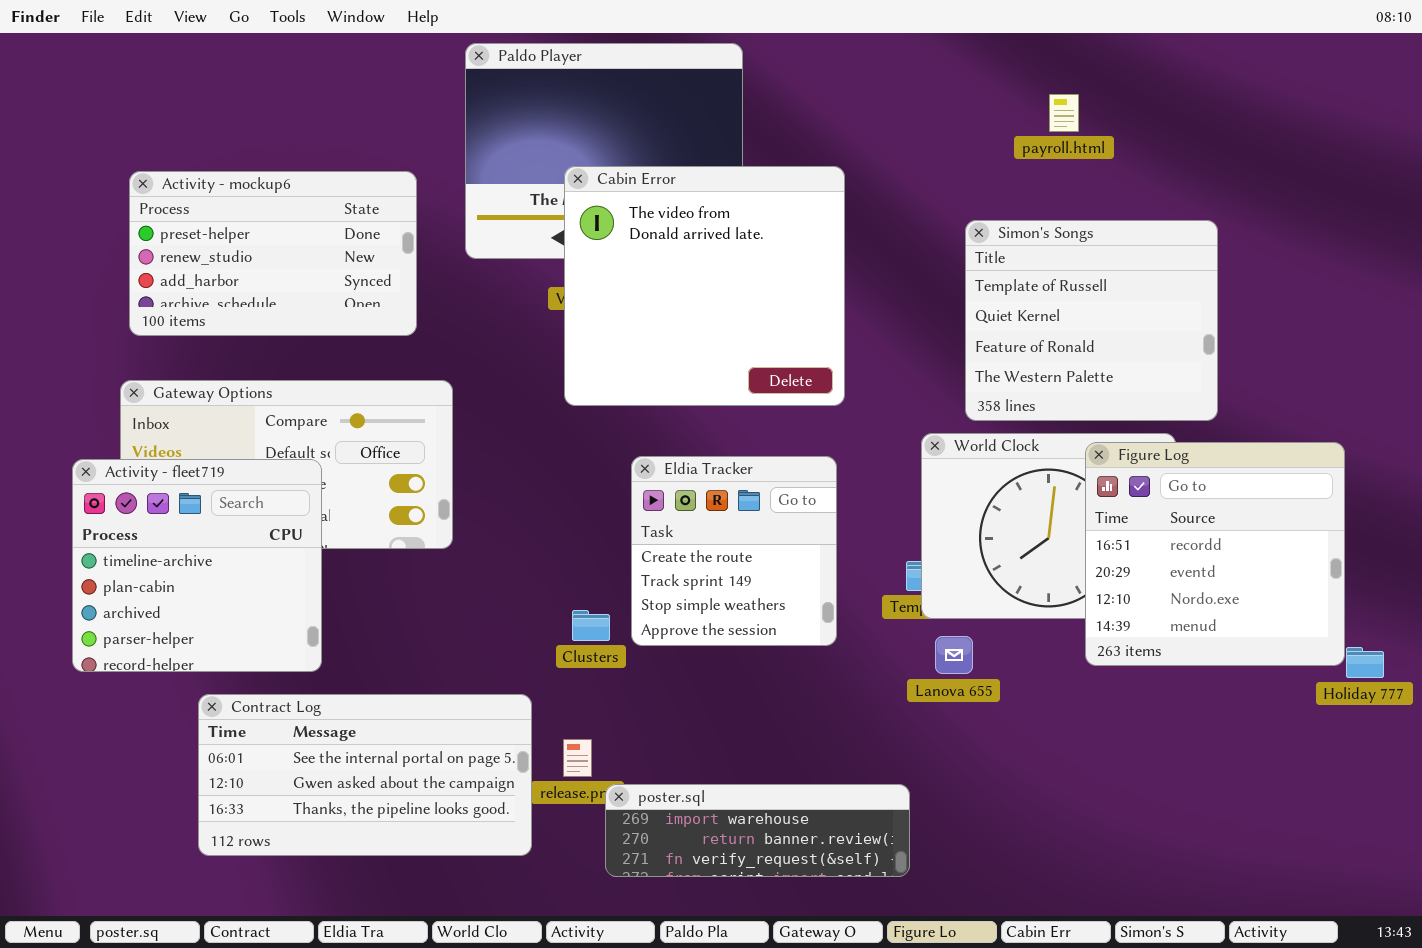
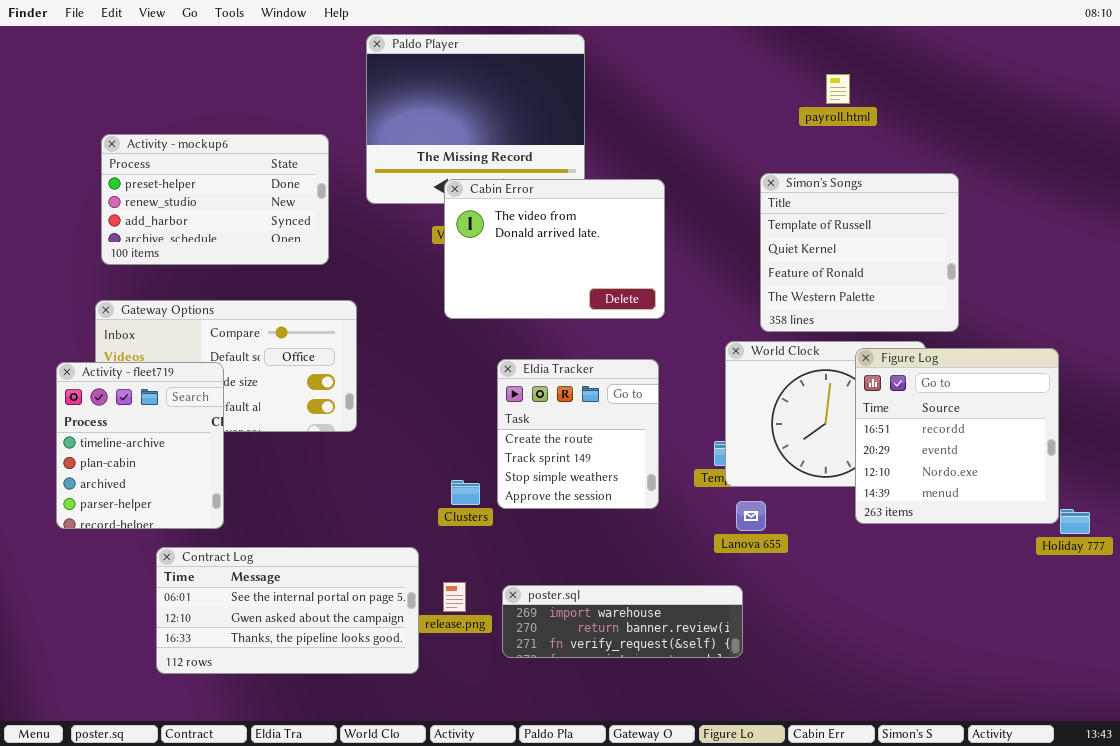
Cabin Error: [564,166,845,406] -> [444,179,665,319], resized
Activity - fleet719: [72,459,322,672] -> [56,362,224,529], resized
poster.sql: [605,784,910,877] -> [502,585,743,658], moved

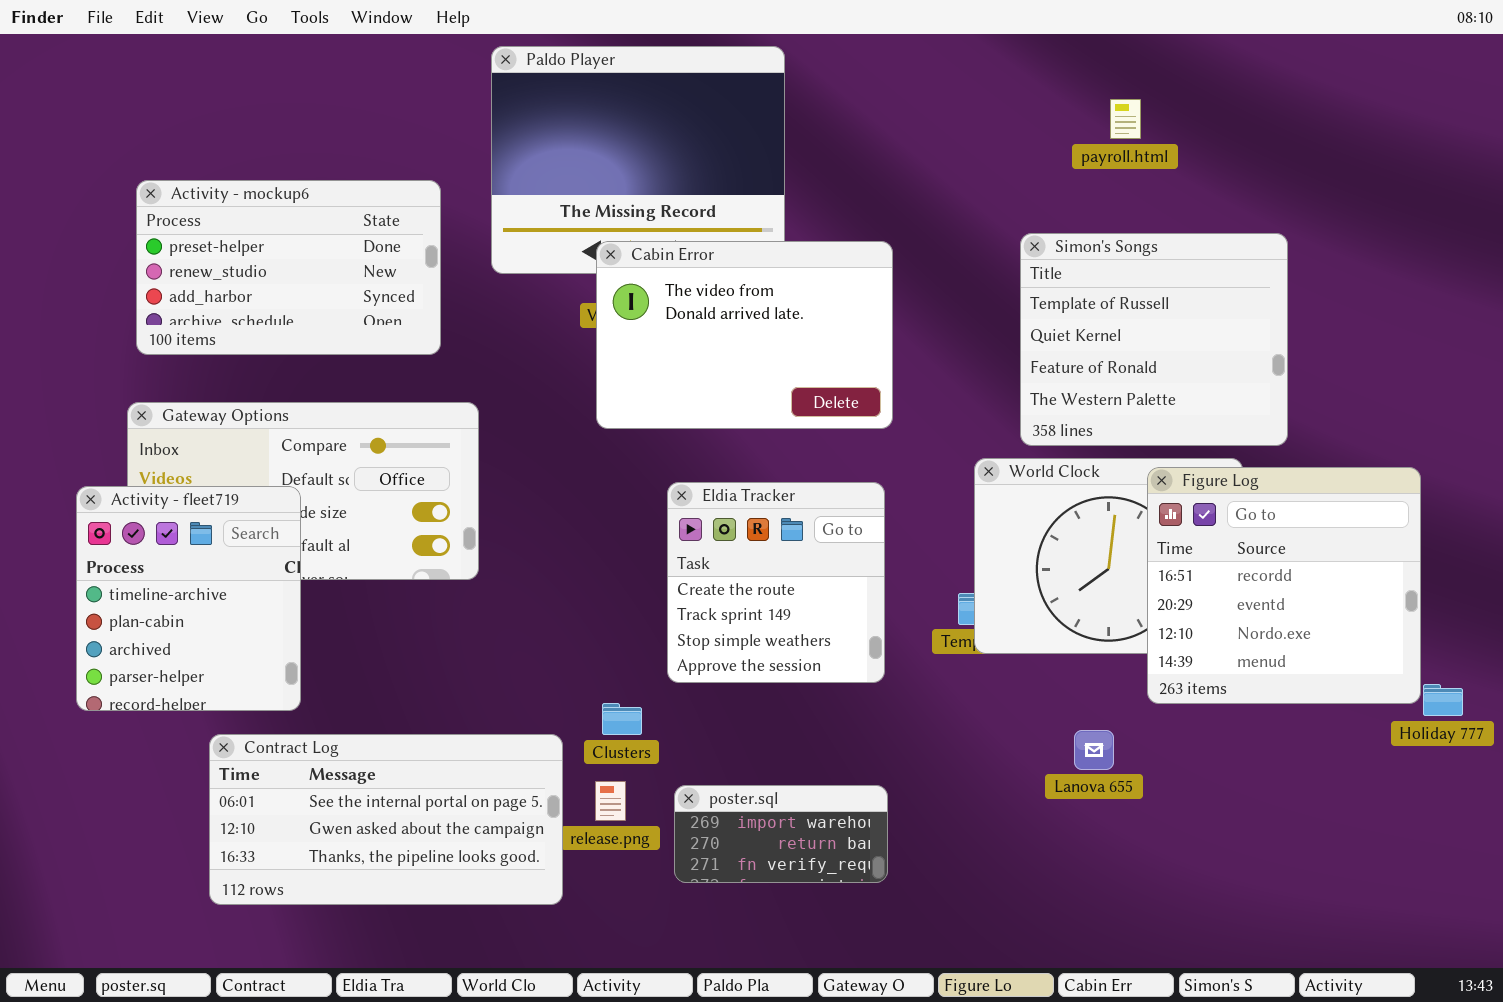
Clusters: [451,480,480,505] -> [602,703,642,735], moved
Lanova 655: [736,501,766,531] -> [1074,730,1114,770], moved
poster.sql: [502,585,743,658] -> [674,785,888,883], resized

